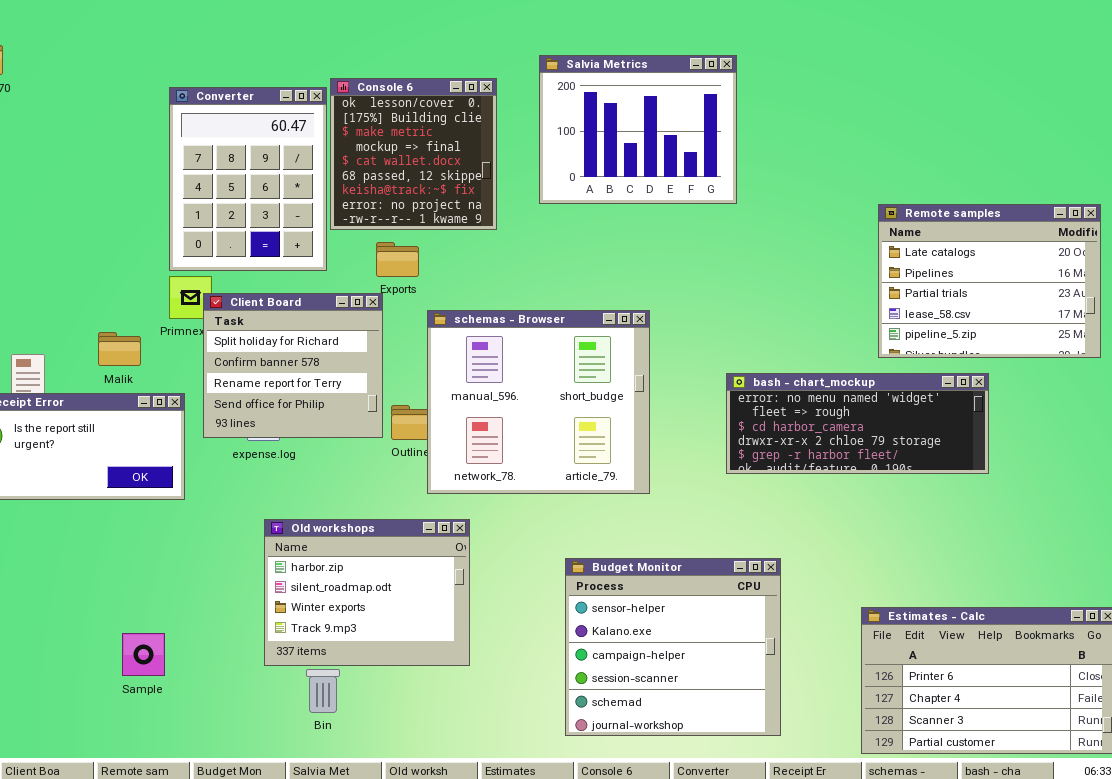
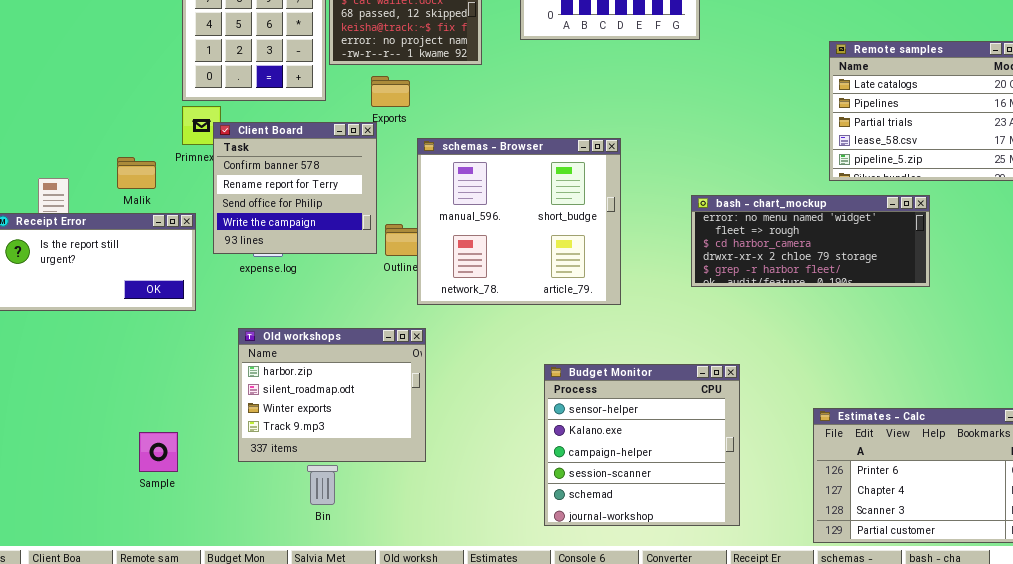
Client Board: [203,293,383,438] -> [213,122,377,254], scrolled down 1 row
Old workshops: [264,519,470,666] -> [238,328,426,462], moved

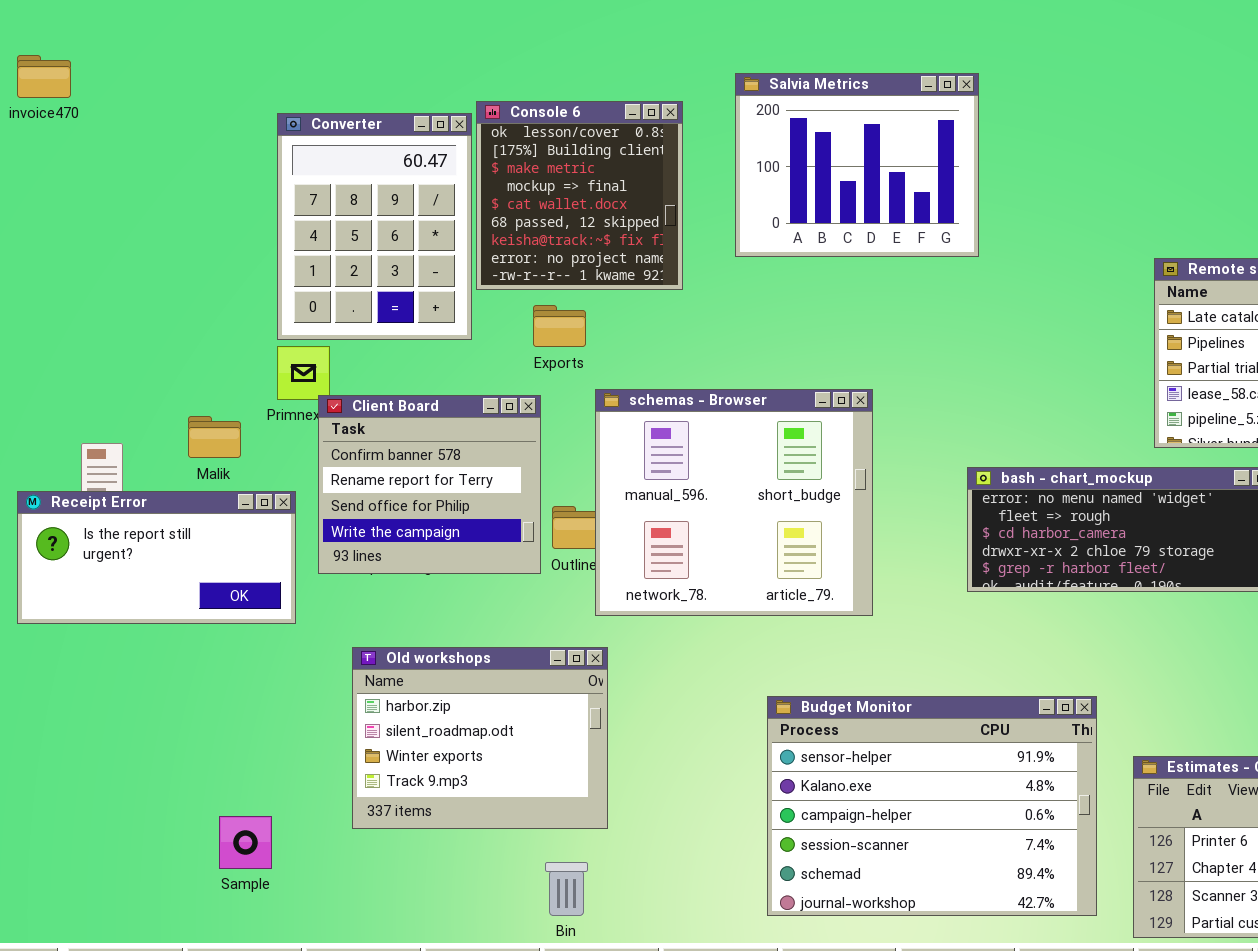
Client Board: [213,122,377,254] -> [318,395,541,574], moved
Budget Monitor: [544,364,740,526] -> [767,696,1097,916], resized
Sample: [139,432,178,472] -> [219,816,272,869], moved
Bin: [307,465,338,505] -> [545,862,588,916], moved

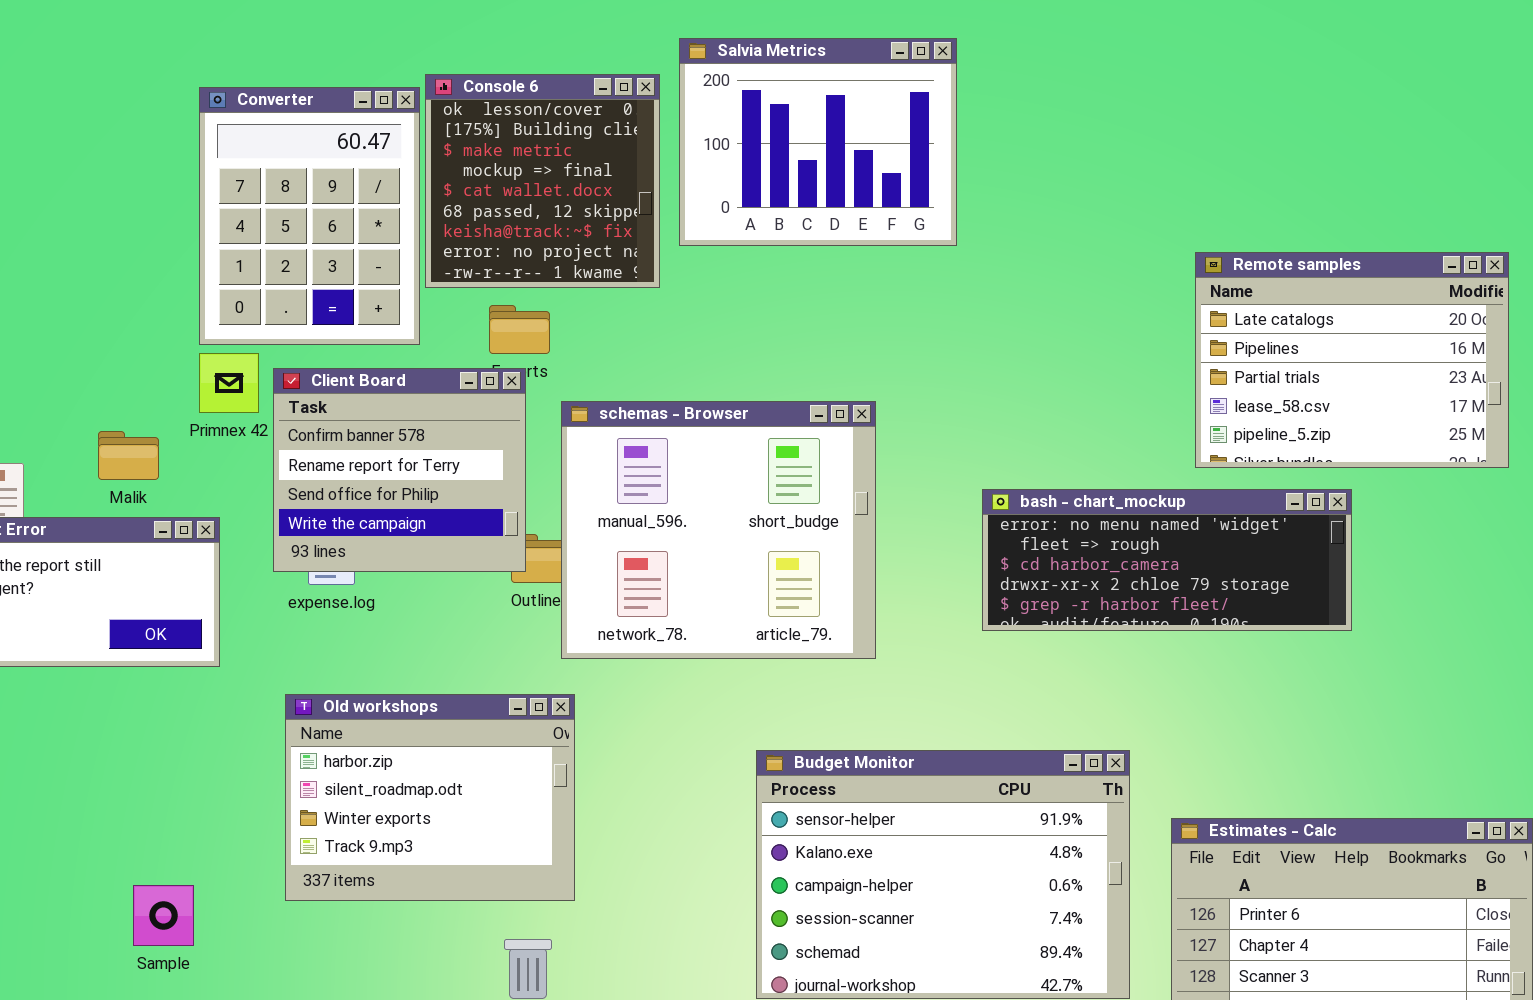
Salvia Metrics: [735,73,979,257] -> [679,38,957,246], moved
Client Board: [318,395,541,574] -> [273,368,526,572], moved

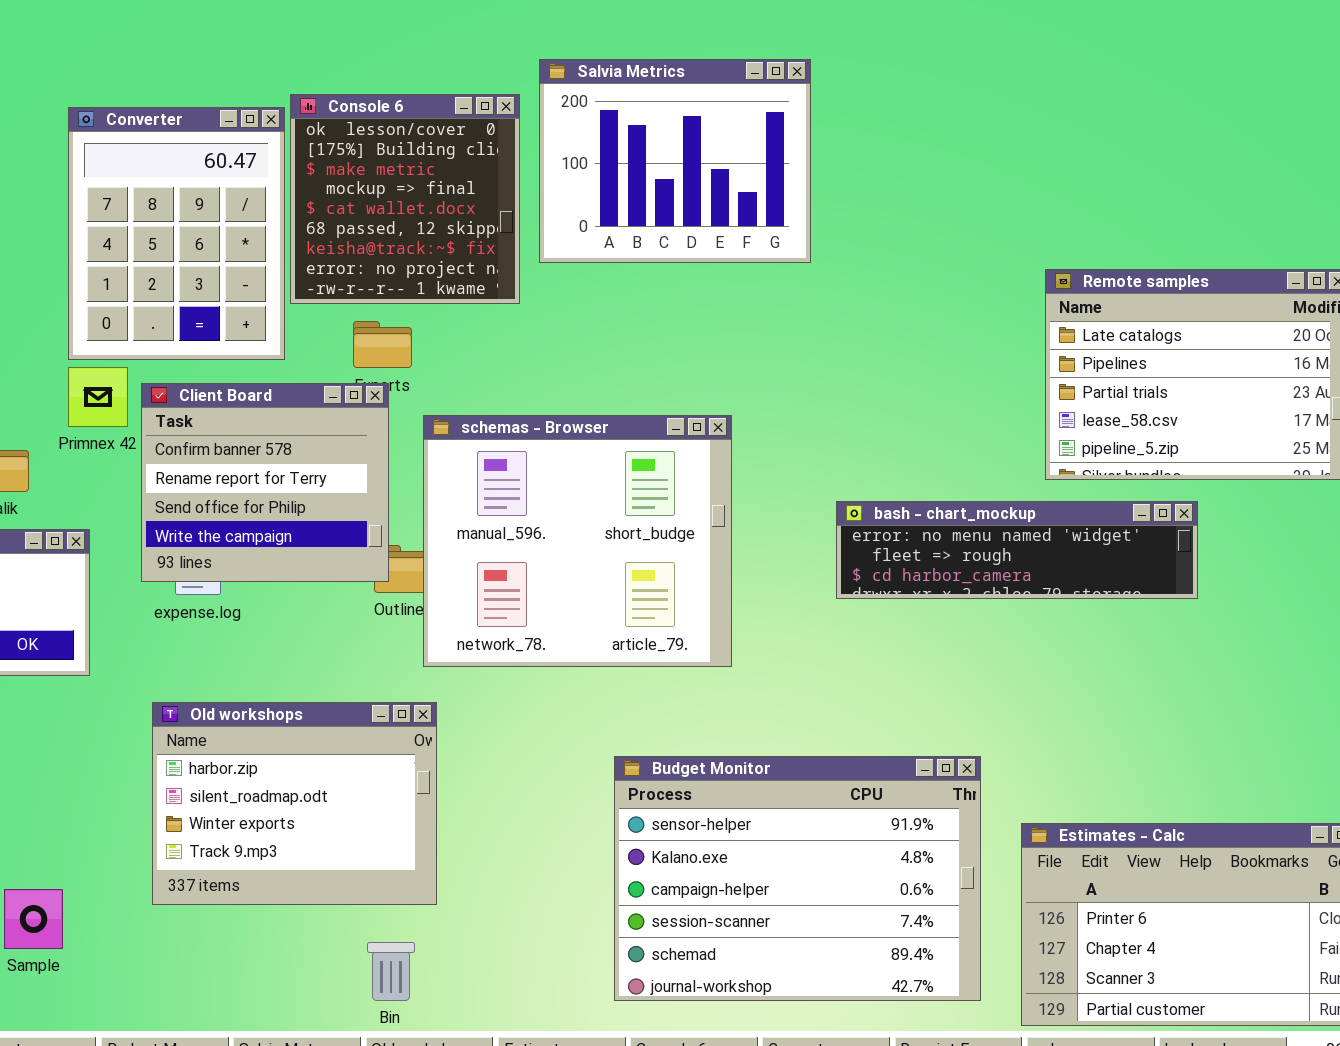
bash - chart_mockup: [982,489,1352,631] -> [836,501,1198,599], resized

